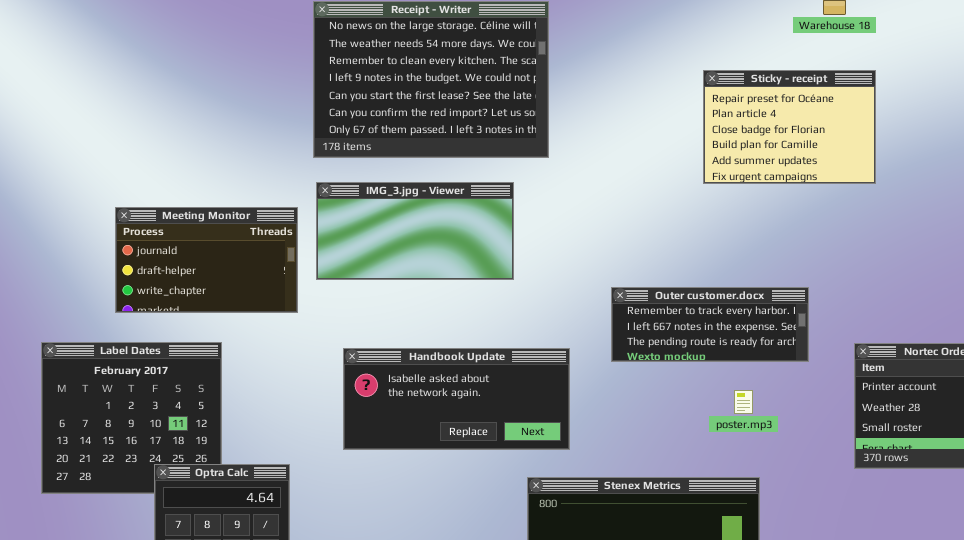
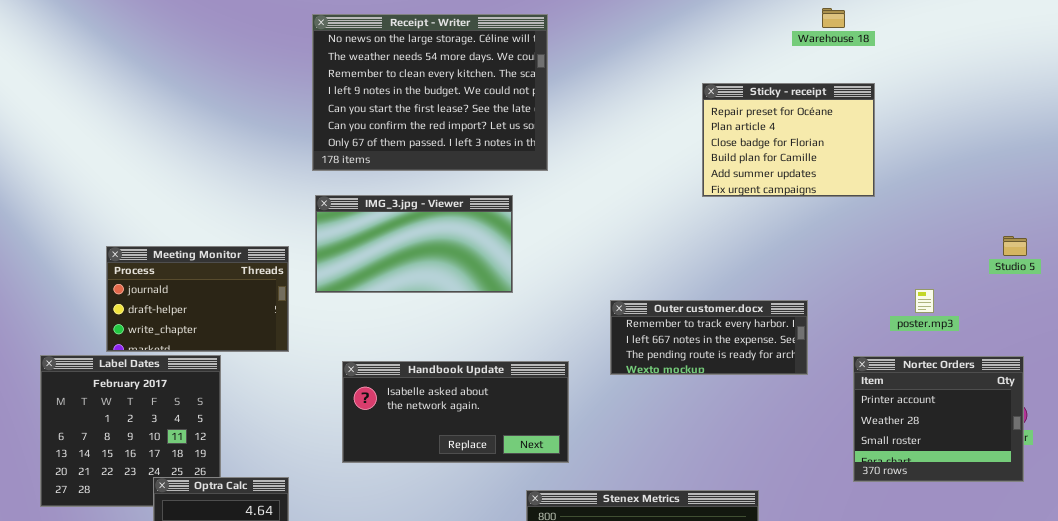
Meeting Monitor: [115,207,298,313] -> [106,246,289,352], moved
poster.mp3: [734,390,753,414] -> [915,289,934,313], moved

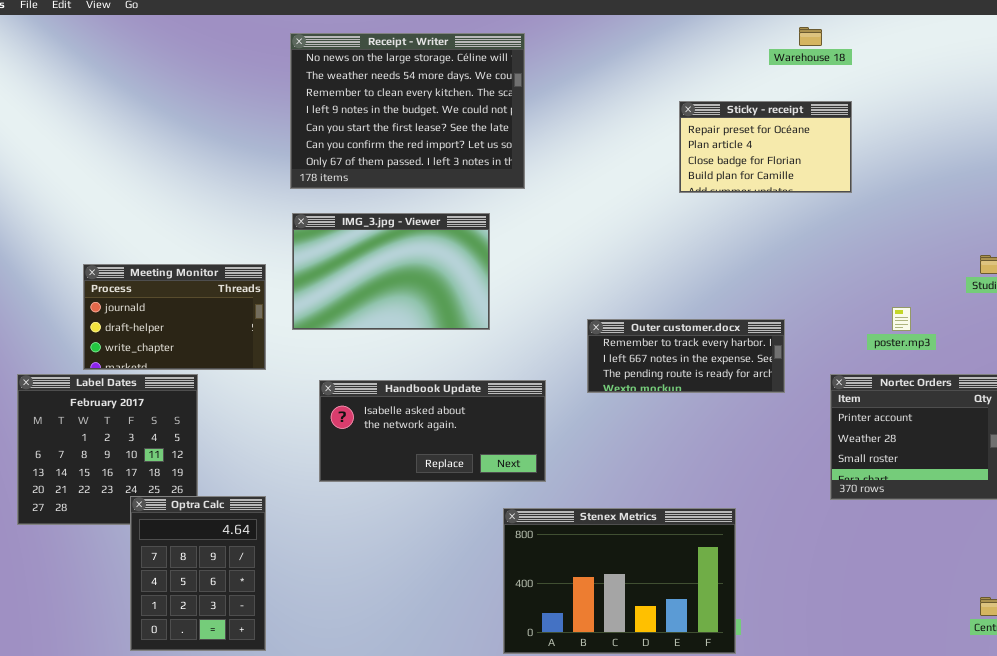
Sticky - receipt: [702,83,875,197] -> [679,101,852,193], resized
IMG_3.jpg - Viewer: [315,195,513,293] -> [292,213,490,330], resized

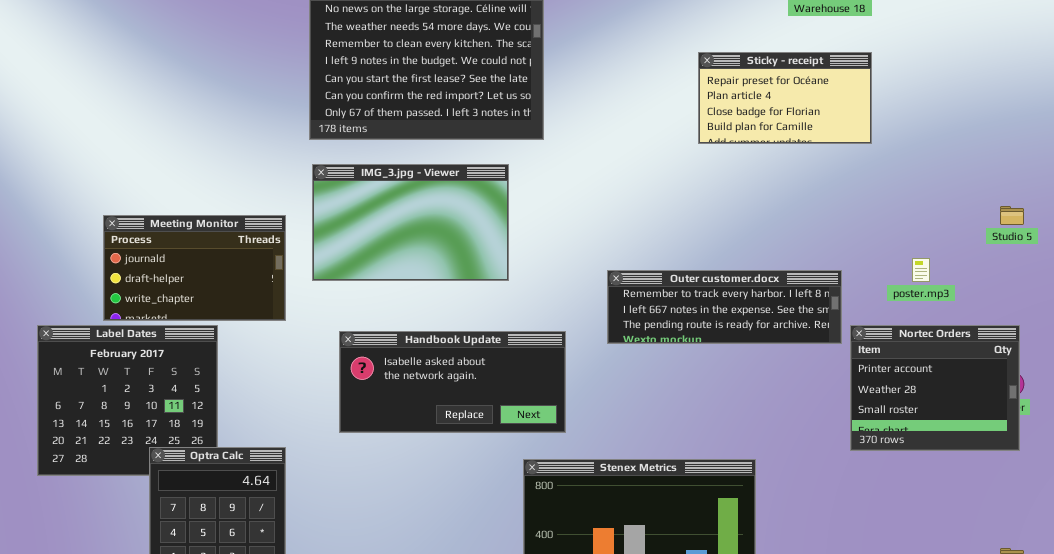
Outer customer.docx: [587,319,785,393] -> [607,270,842,344], resized

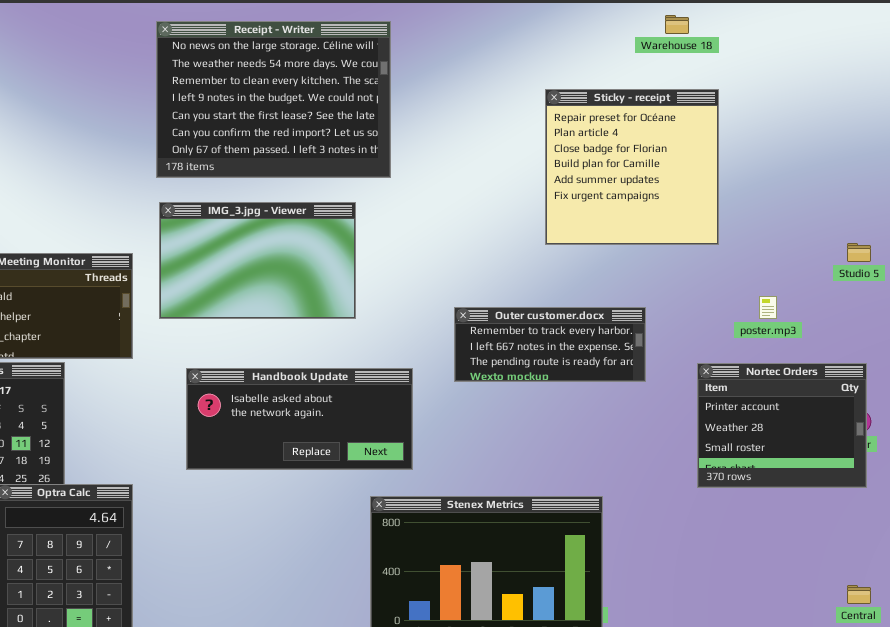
Sticky - receipt: [698,52,872,144] -> [545,89,719,245], resized
Outer customer.docx: [607,270,842,344] -> [454,307,646,382], resized

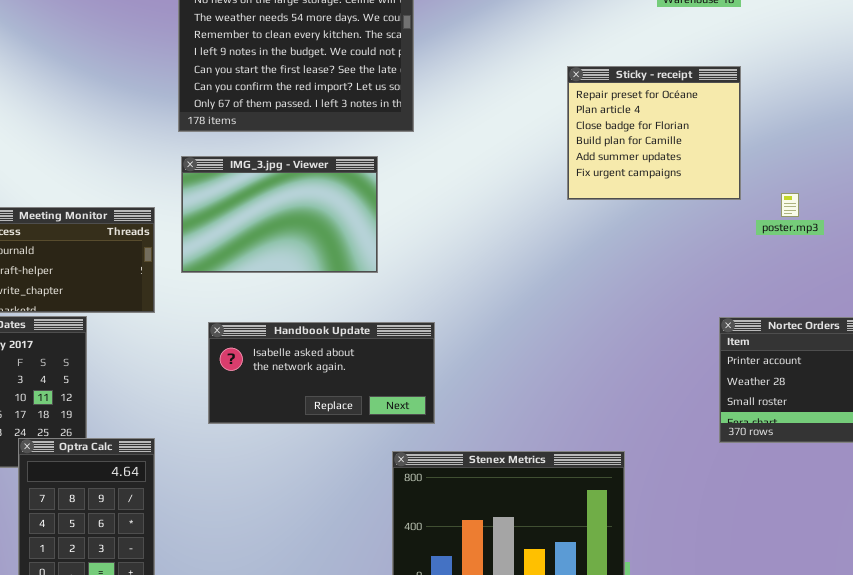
Sticky - receipt: [545,89,719,245] -> [567,66,741,200], resized
poster.mp3: [759,296,777,319] -> [781,193,799,217], moved
Outer customer.docx: [454,307,646,382] -> none, closed

